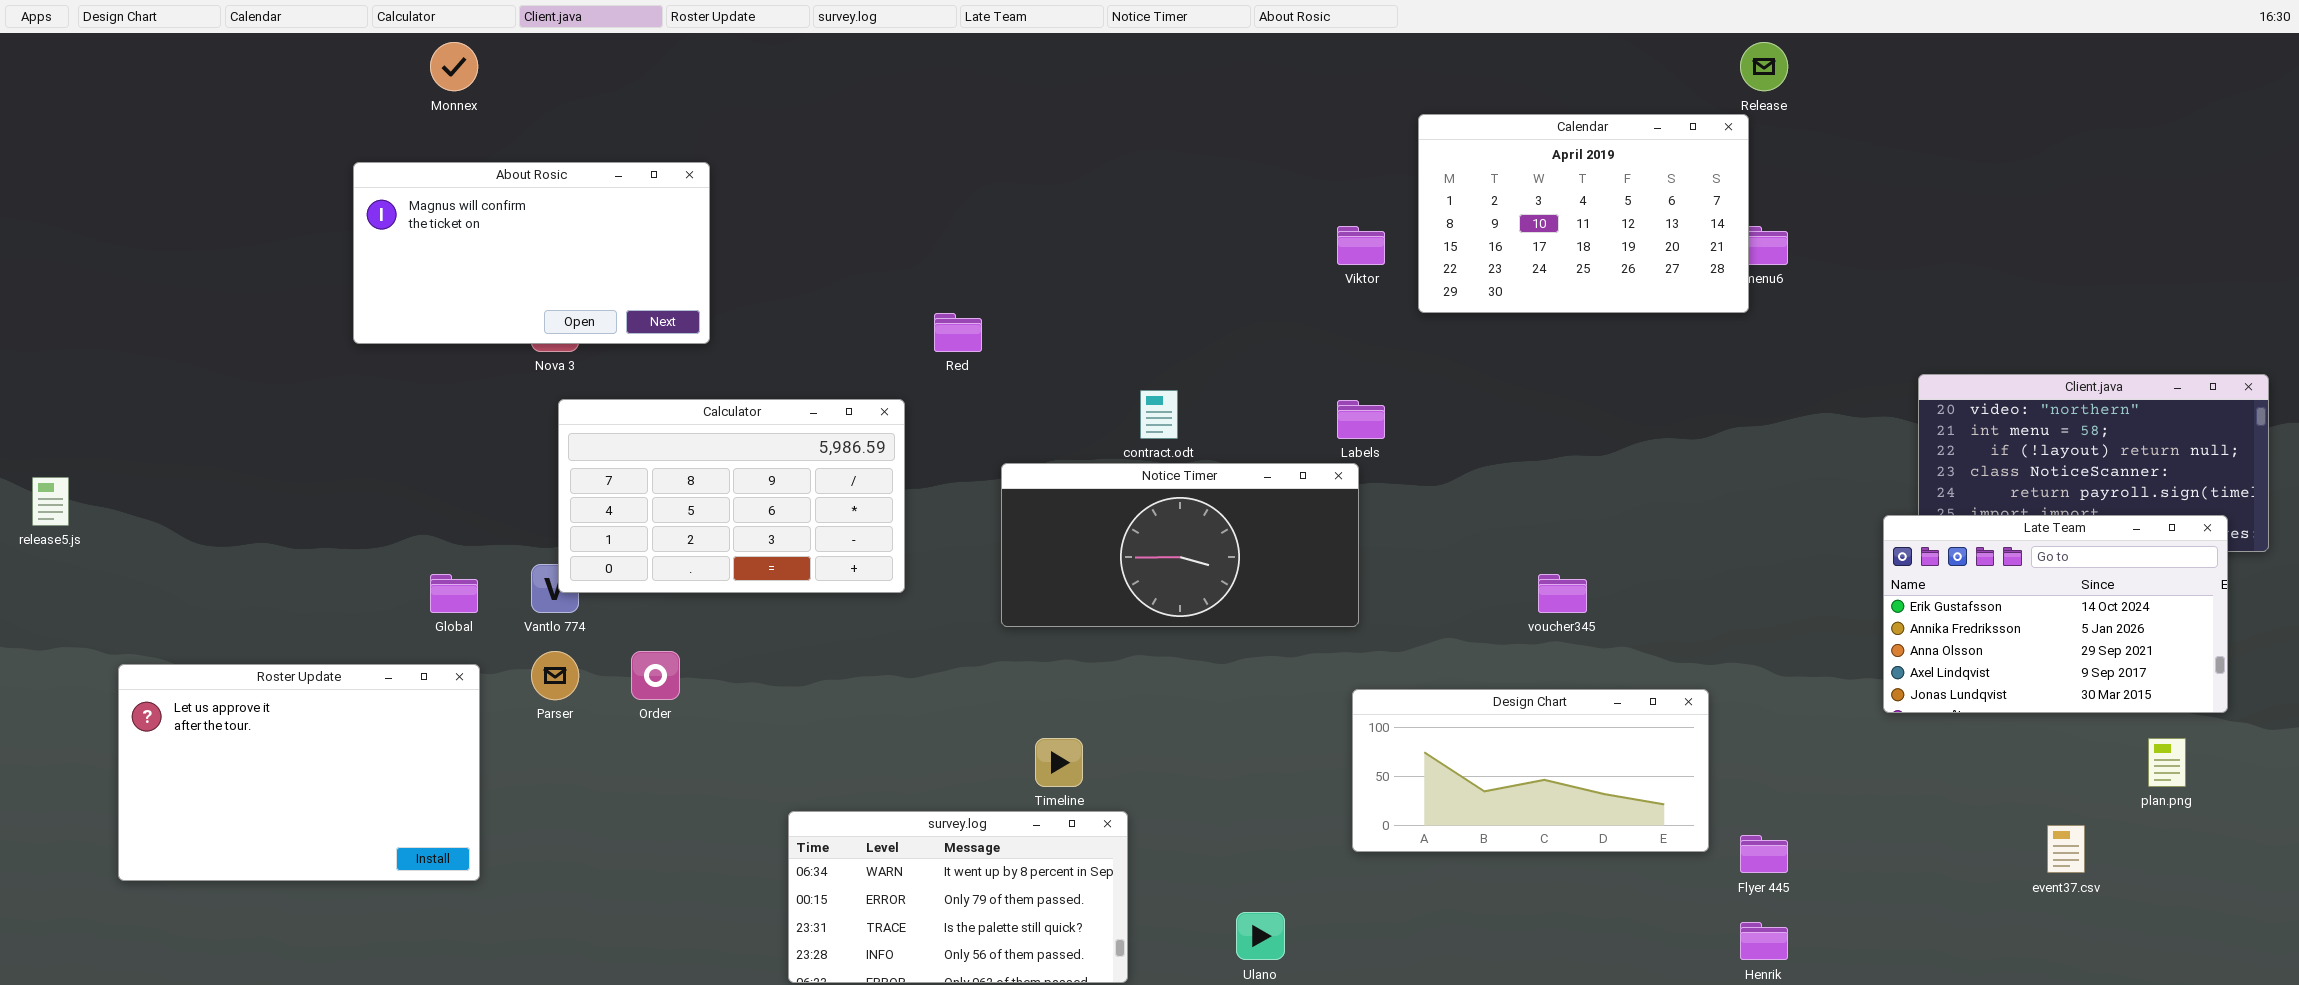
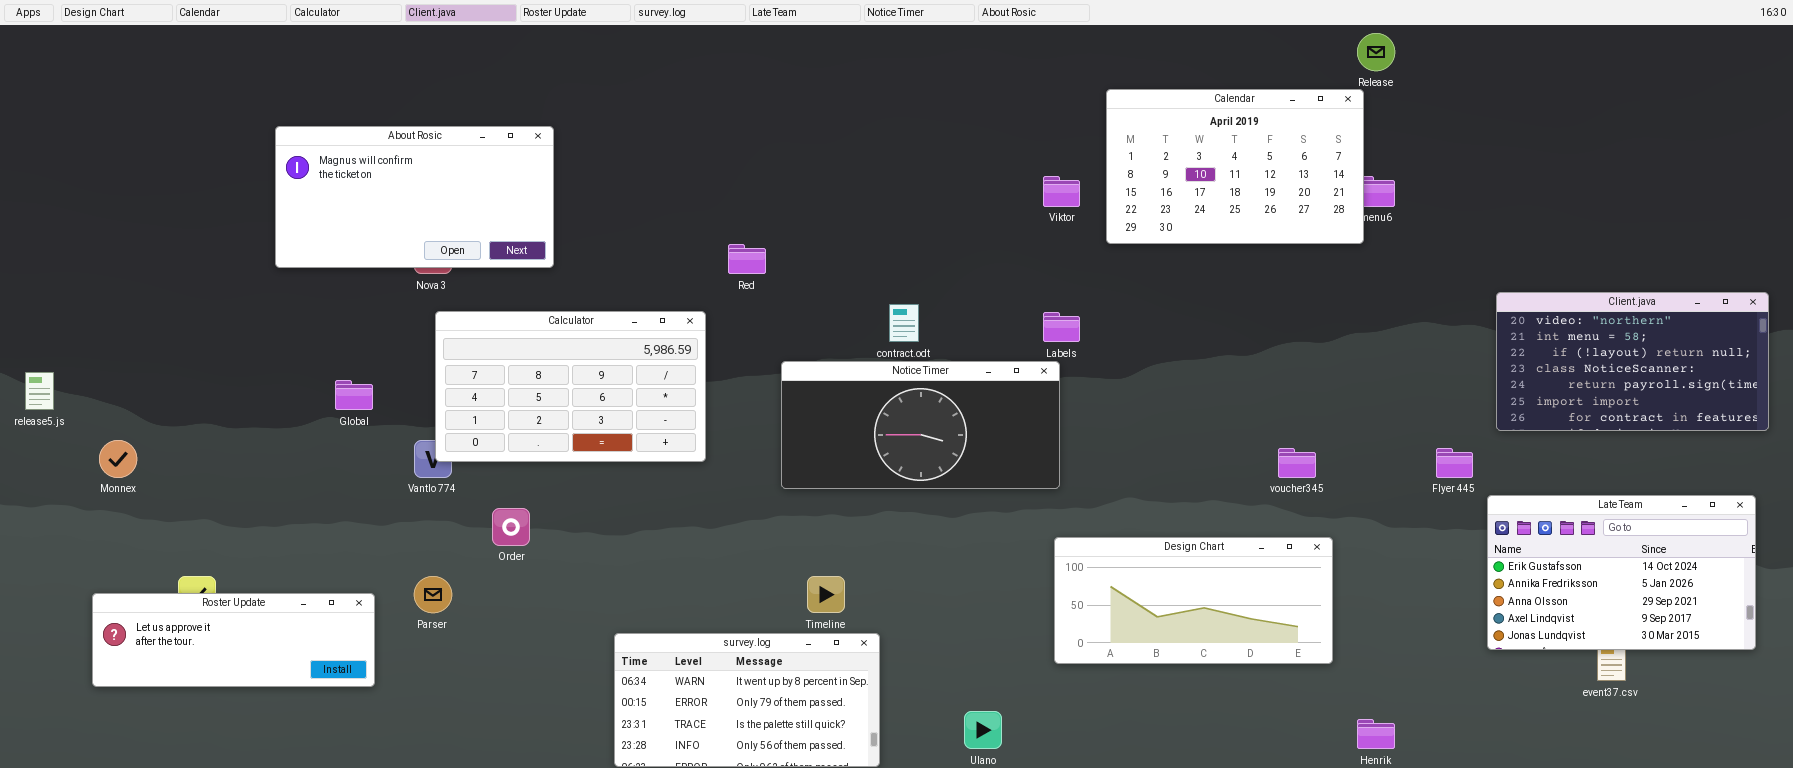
Monnex: [430,42,478,91] -> [99,440,137,478], moved
Late Team: [1883,515,2228,713] -> [1487,495,1756,650], moved
Global: [430,574,478,613] -> [335,380,373,410], moved
voucher345: [1538,574,1587,613] -> [1278,448,1316,478], moved
Parser: [531,651,579,700] -> [414,576,452,613], moved
Roster Update: [118,664,480,881] -> [92,593,375,687], resized
Flyer 445: [1740,835,1788,873] -> [1436,448,1473,478], moved

